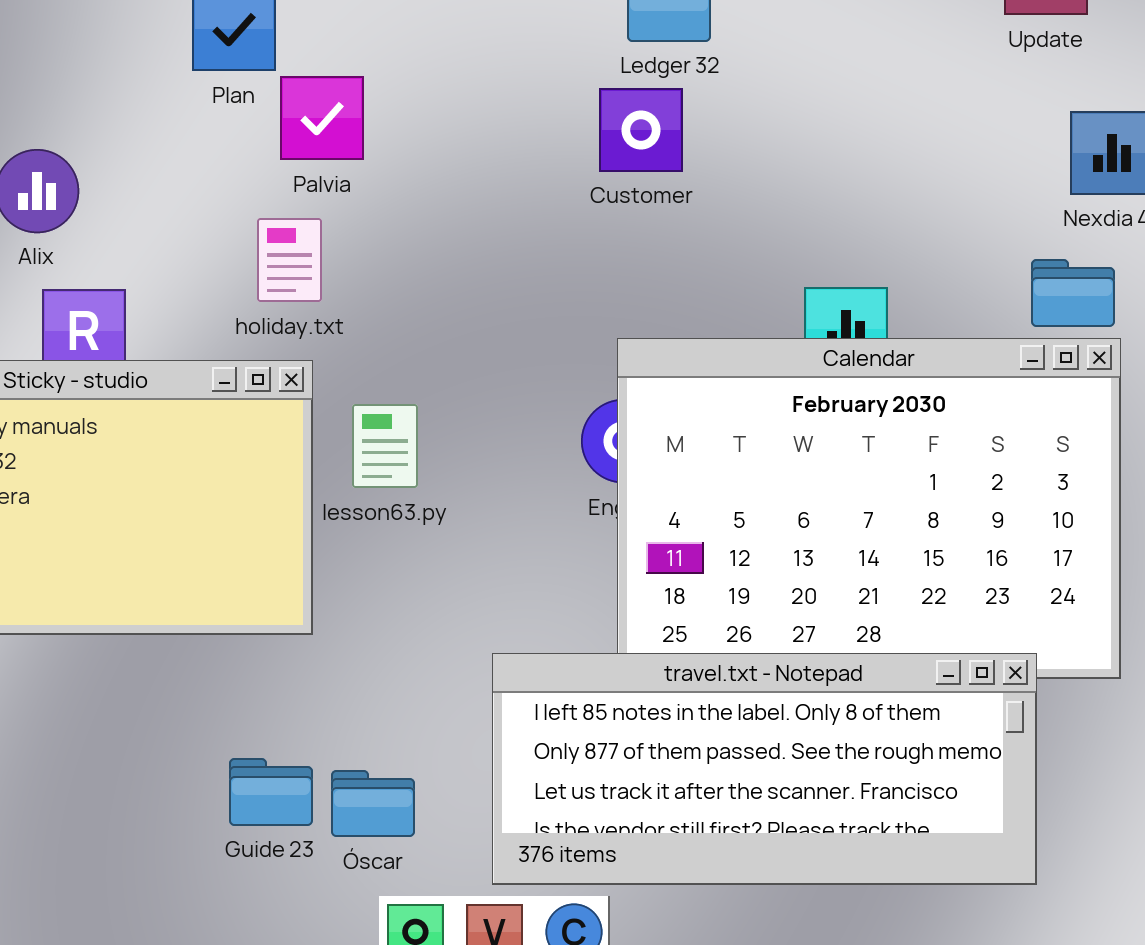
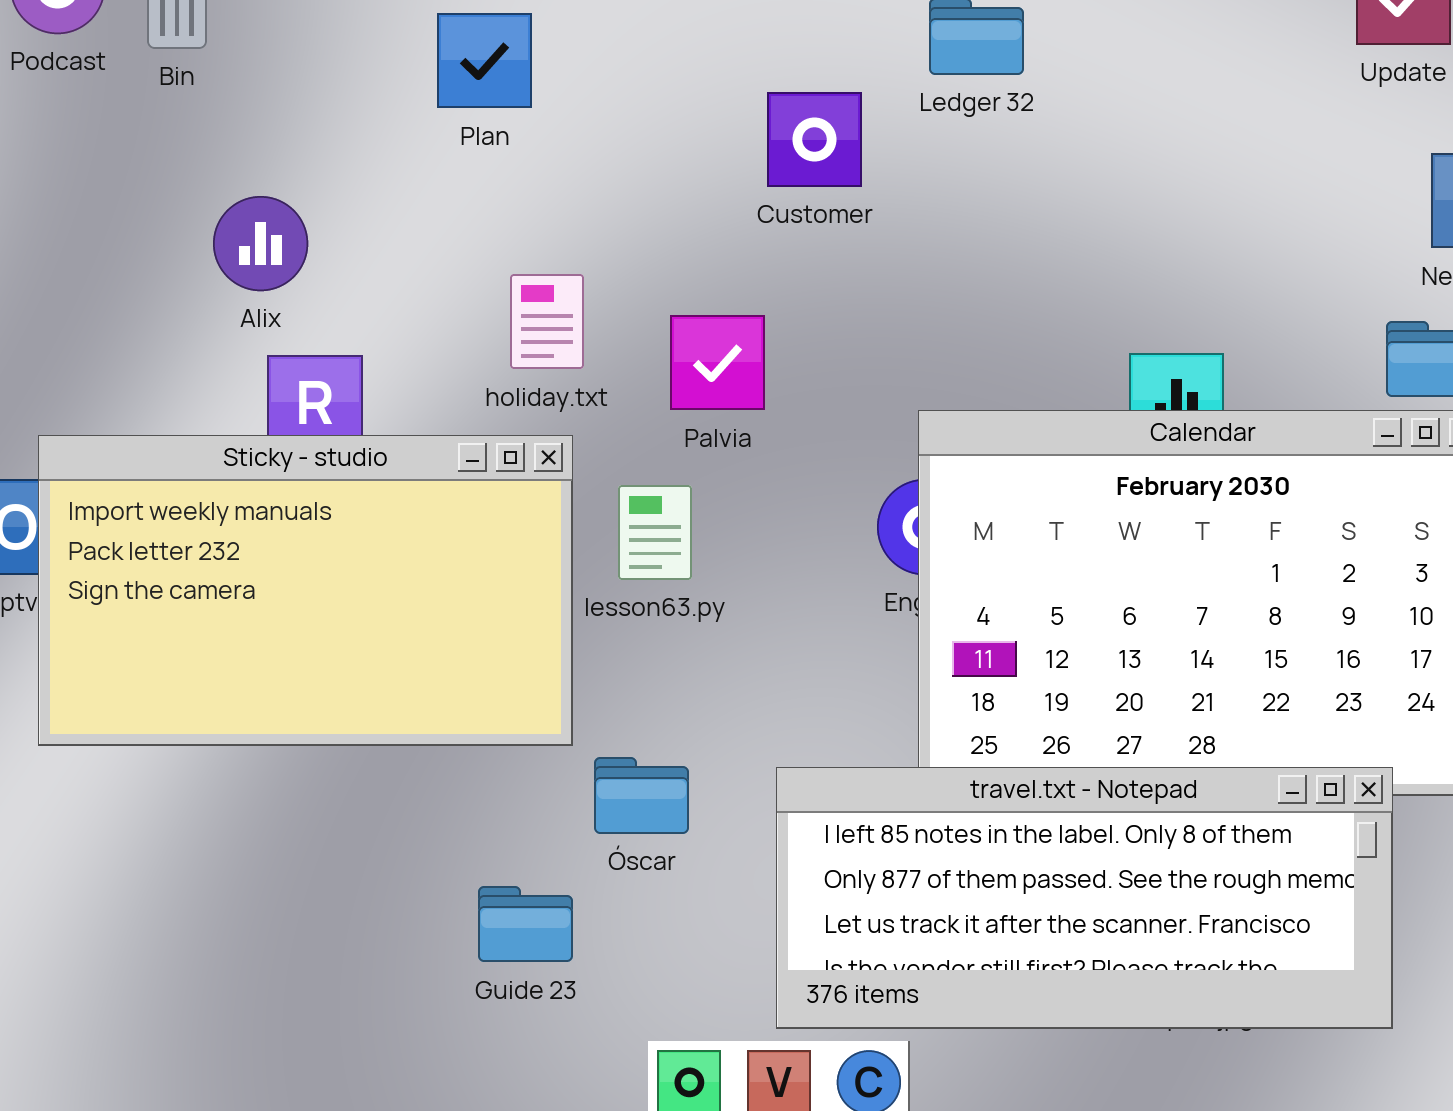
Palvia: [280,76,364,160] -> [670,315,765,410], moved
Customer: [599,88,683,172] -> [767,92,862,187], moved
Óscar: [331,770,415,837] -> [594,757,689,834], moved

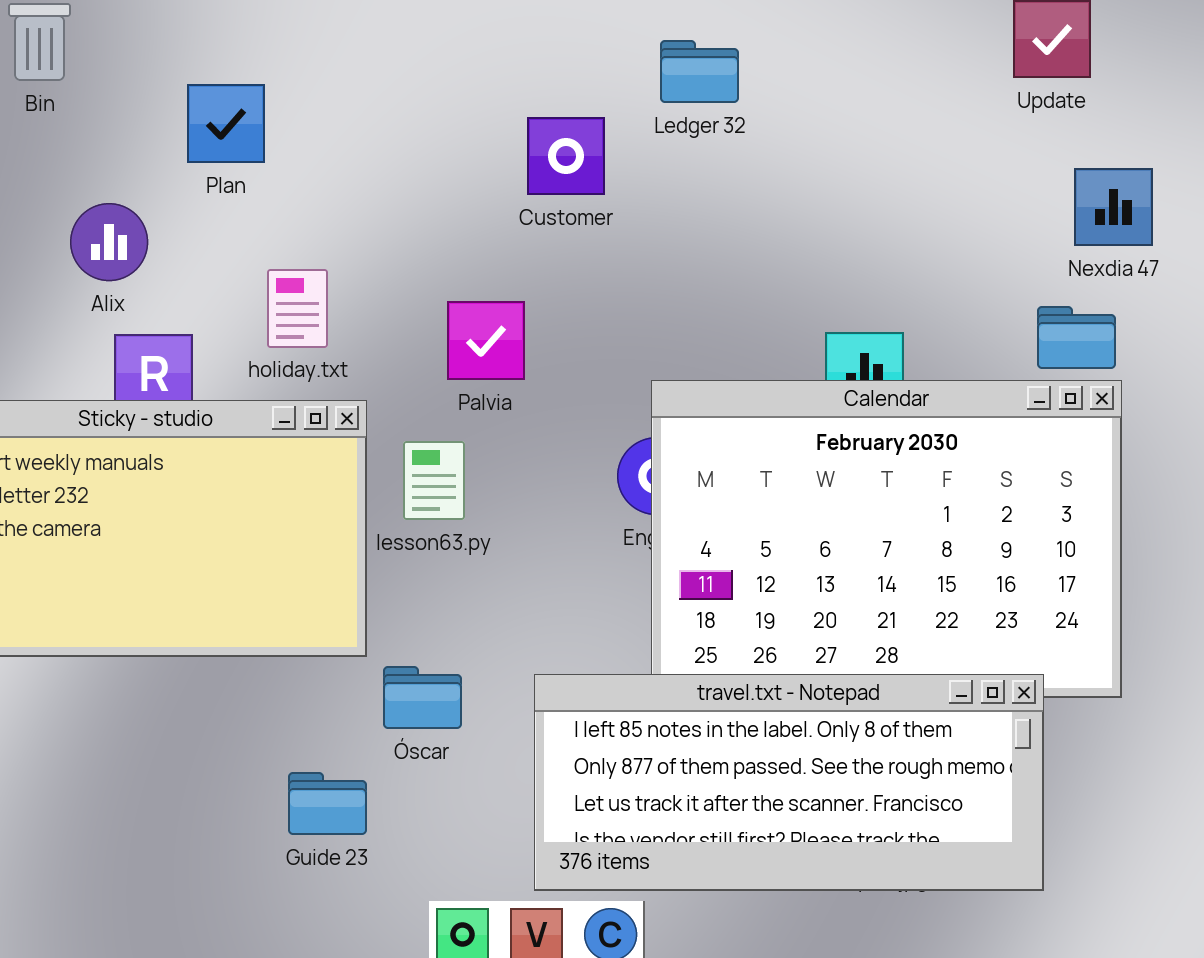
Plan: [437,13,532,108] -> [187,84,265,163], moved
holiday.txt: [510,274,584,369] -> [267,269,328,348], moved

